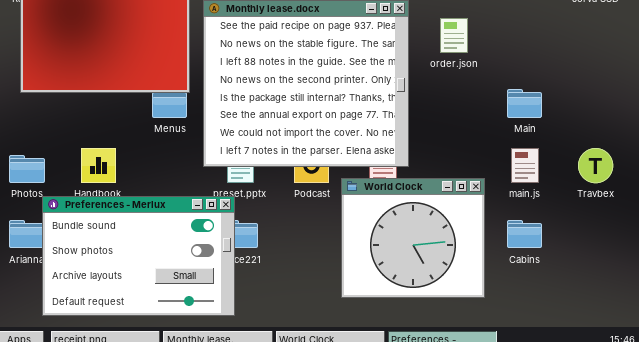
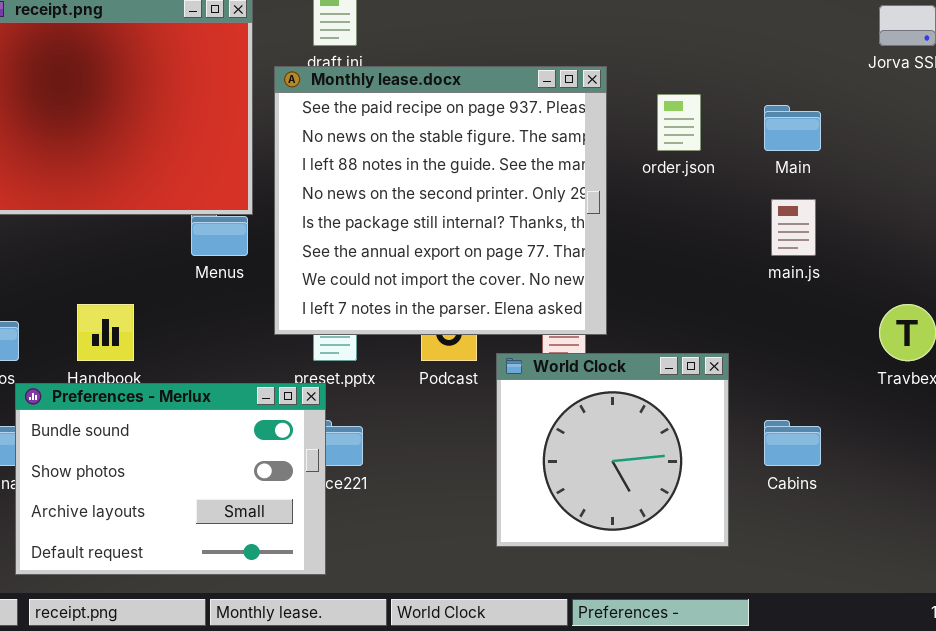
Main: [507,89,542,118] -> [764,105,821,151], moved
main.js: [511,148,539,183] -> [771,199,816,256], moved

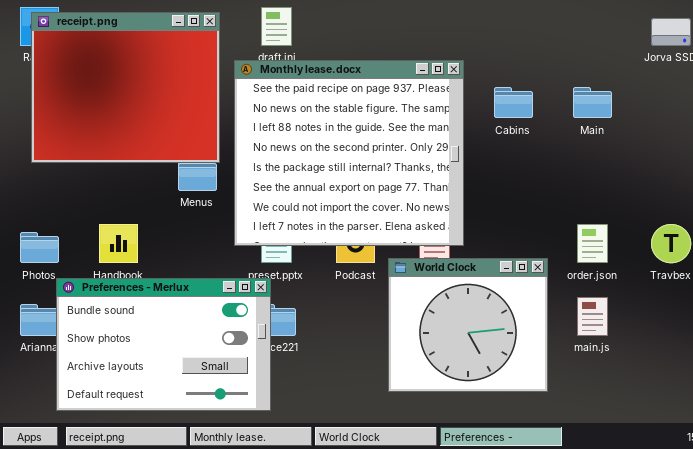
order.json: [657,94,701,151] -> [577,224,608,263], moved
main.js: [771,199,816,256] -> [577,297,608,336], moved
Cabins: [764,420,821,466] -> [494,87,533,118], moved

